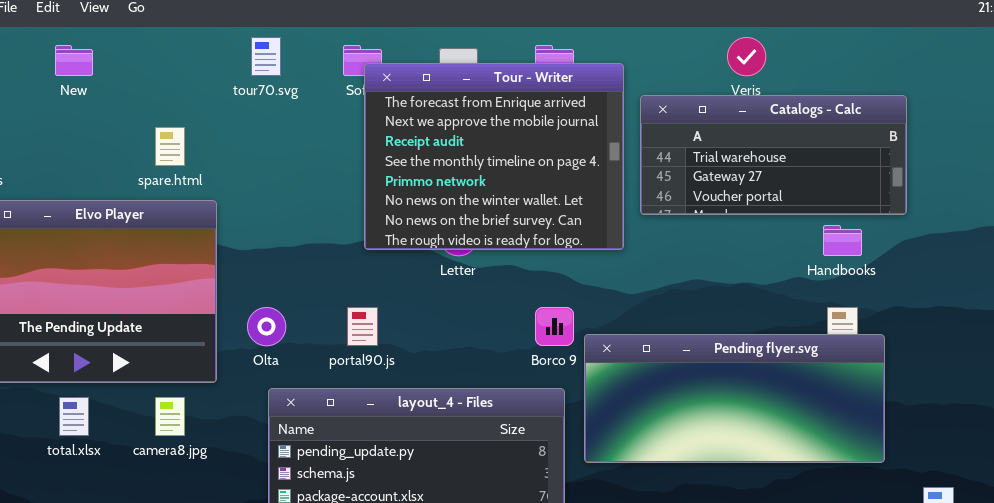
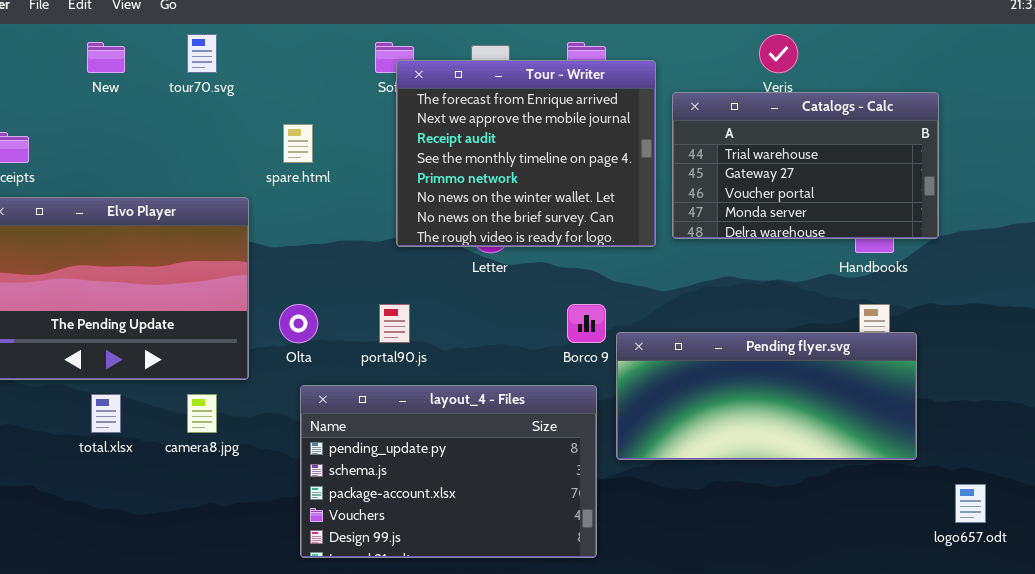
tour70.svg: [251,37,281,76] -> [187,34,217,73], moved
Catalogs - Calc: [640,95,907,215] -> [672,92,939,239], resized
spare.html: [155,127,185,166] -> [283,124,313,163], moved

